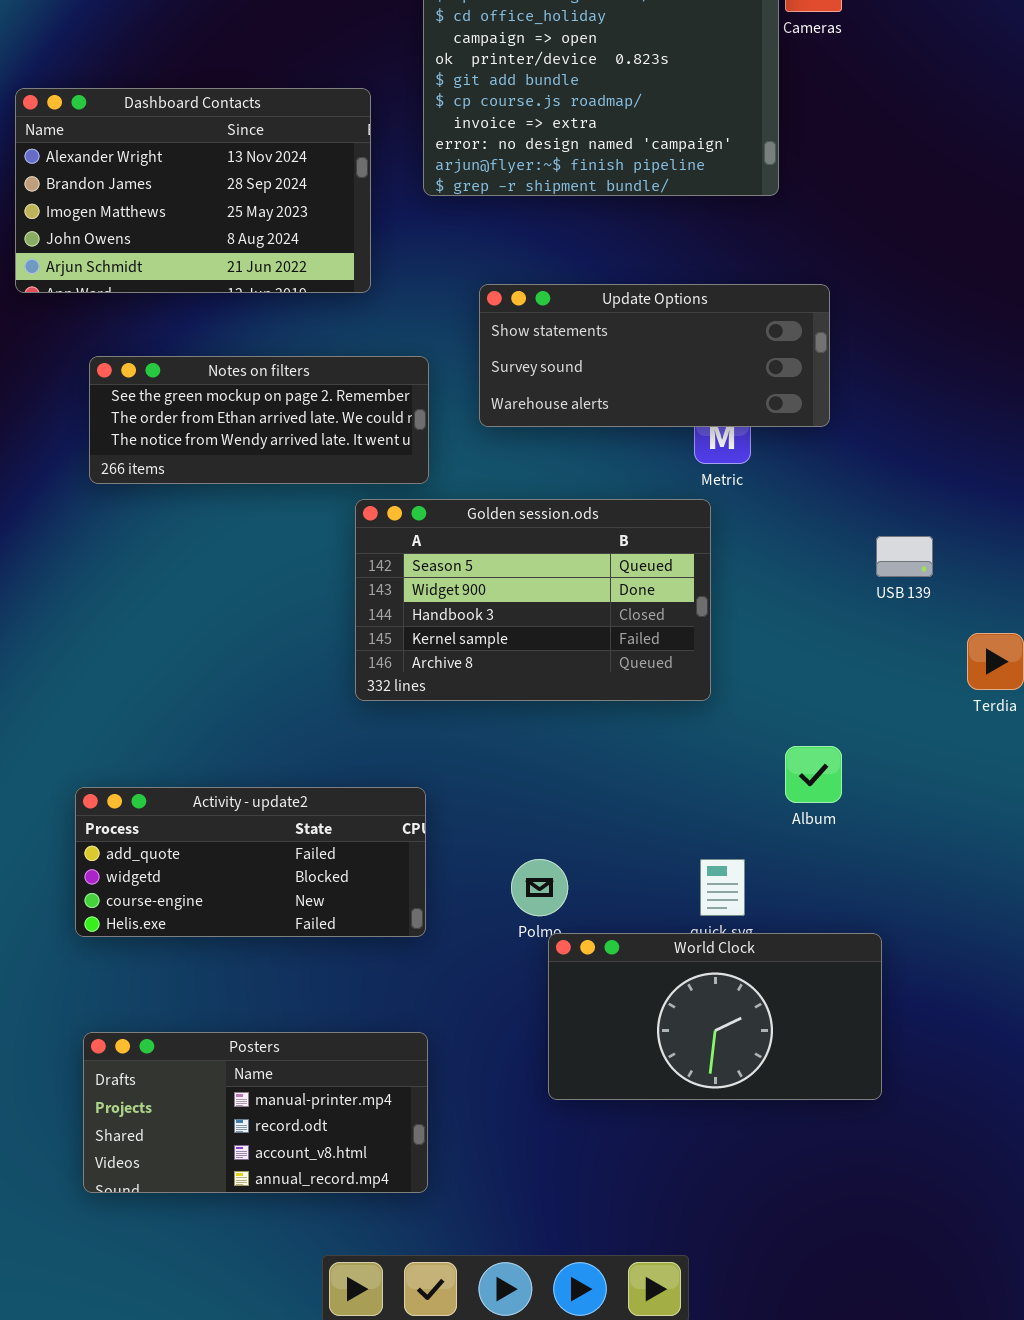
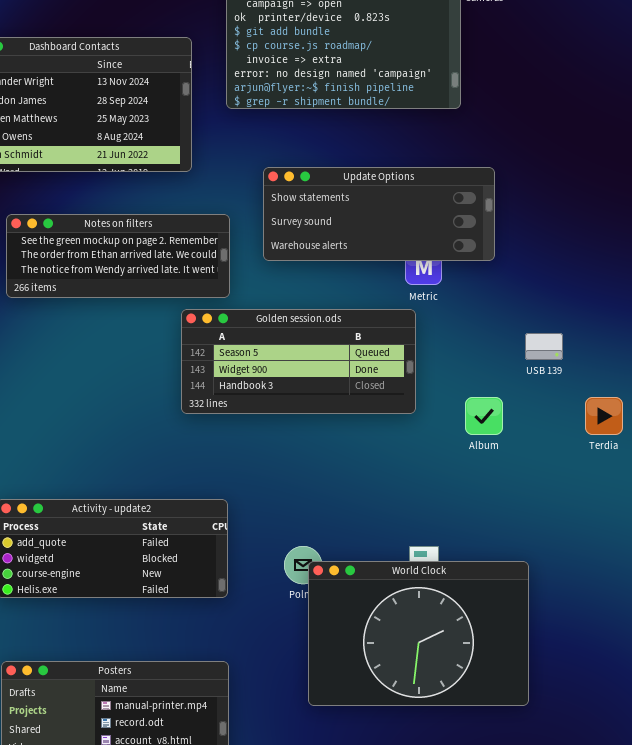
Golden session.ods: [355,499,711,701] -> [181,309,416,414], resized
Album: [785,746,842,803] -> [465,397,503,435], moved
World Clock: [548,933,882,1100] -> [308,561,529,706], resized

